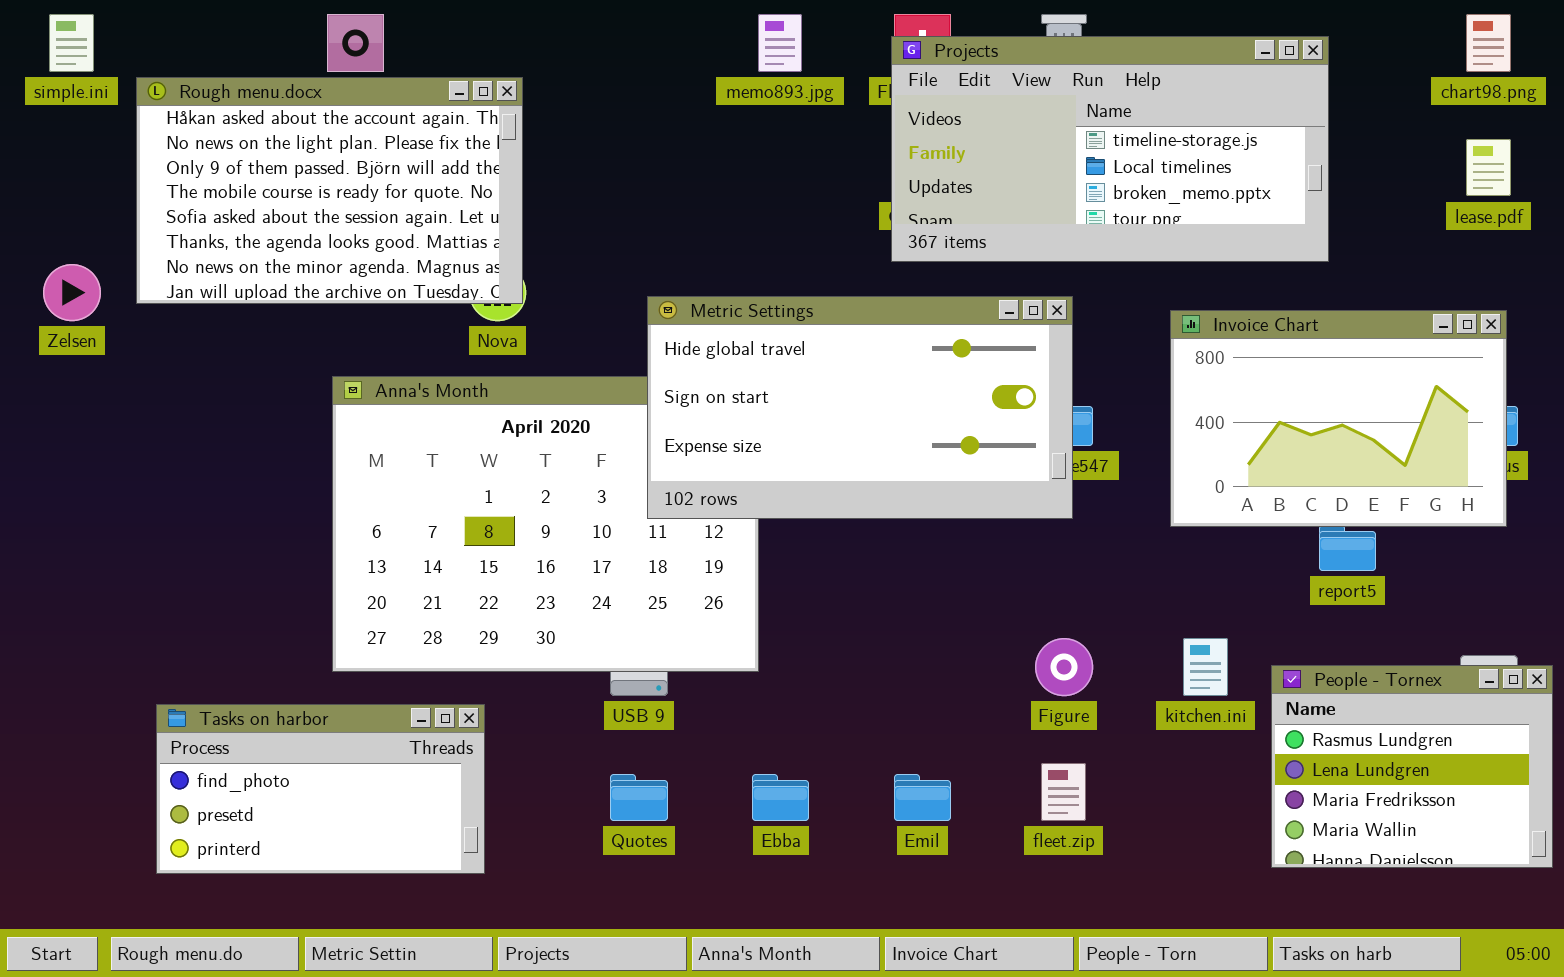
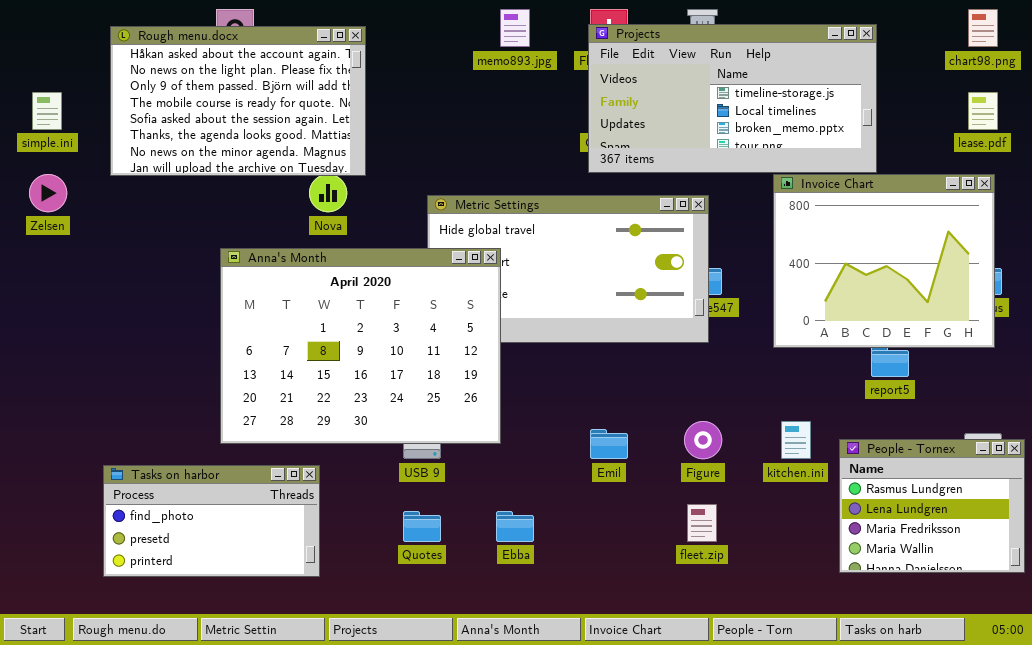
simple.ini: [49,14,94,72] -> [32,92,62,130], moved
Rough menu.docx: [136,77,523,304] -> [110,26,366,176], moved
Invoice Chart: [1170,310,1507,527] -> [773,174,995,348], resized
Anna's Month: [332,376,759,672] -> [220,248,501,444], raised
Emil: [894,774,951,821] -> [590,429,628,459], moved

